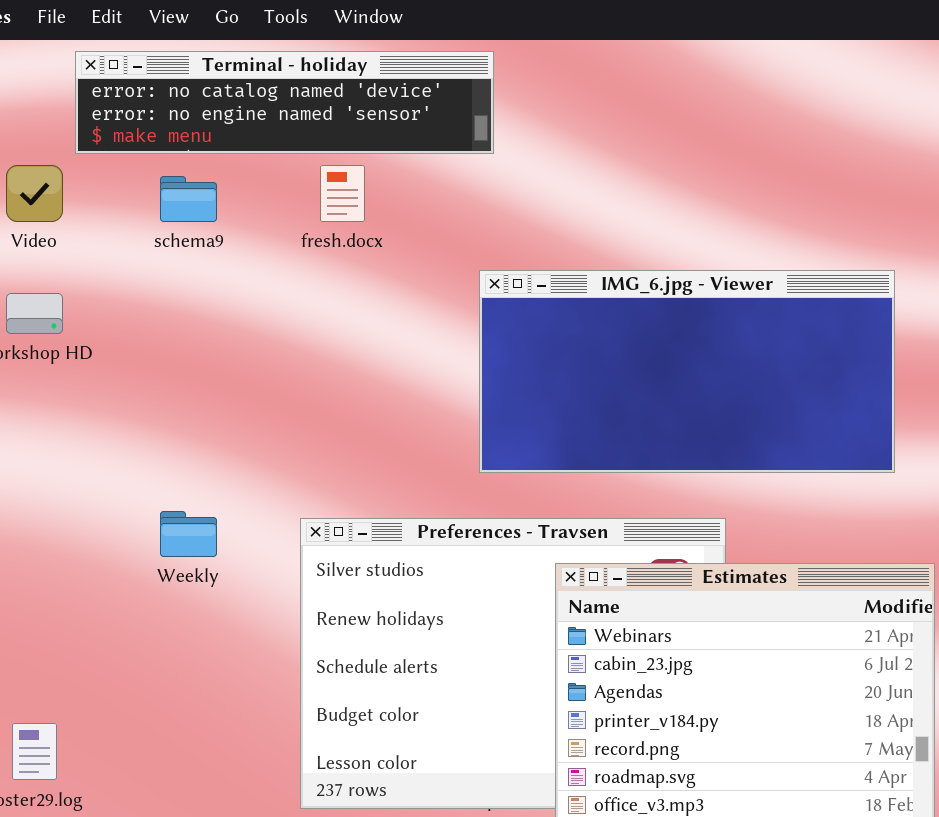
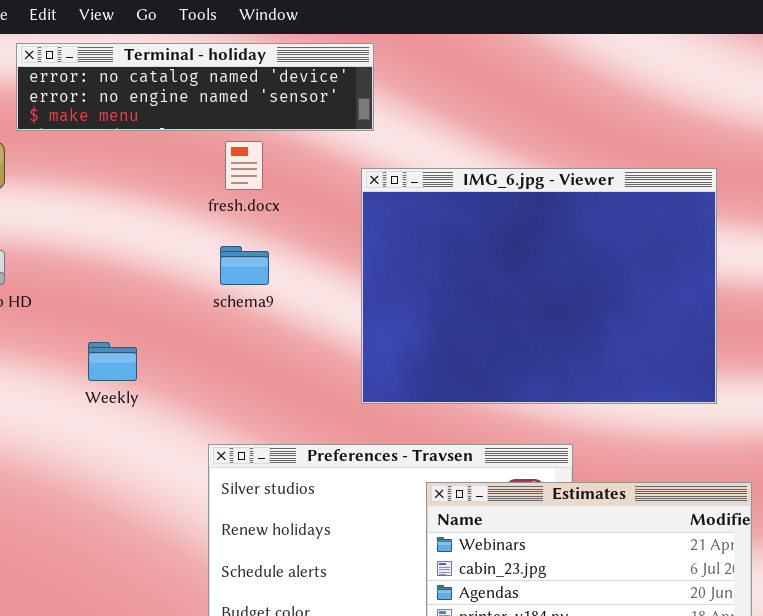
schema9: [160,176,217,222] -> [220,246,269,285], moved
IMG_6.jpg - Viewer: [479,270,895,473] -> [361,168,717,404], resized
Weekly: [160,511,217,557] -> [88,342,137,381], moved

